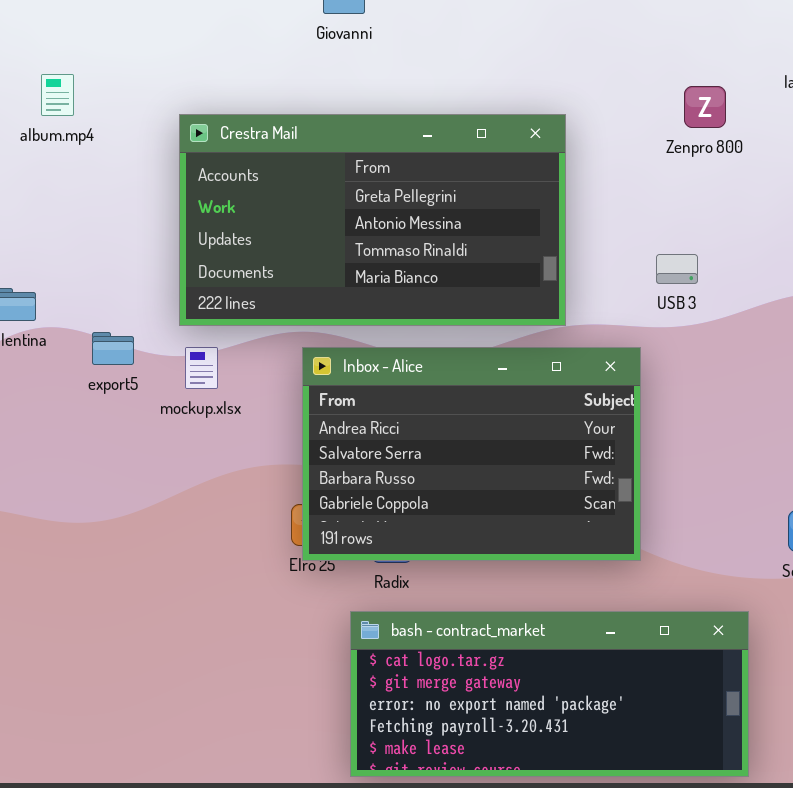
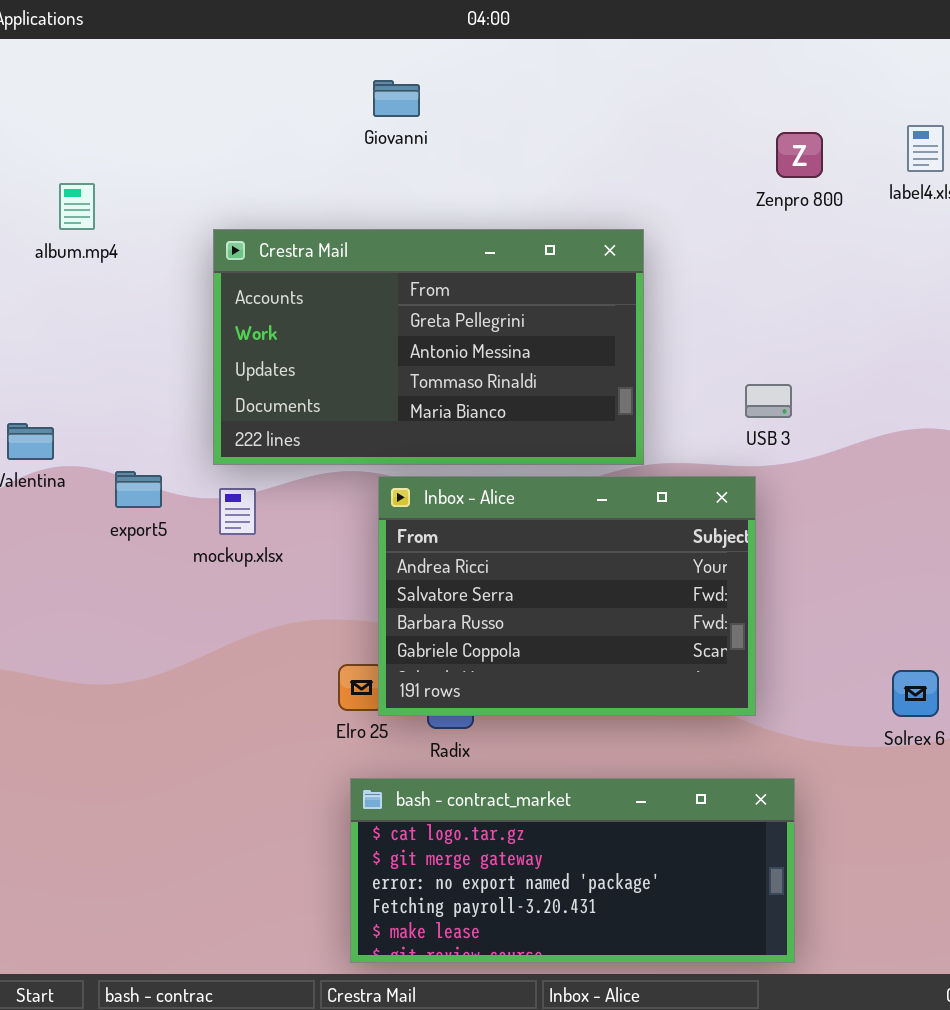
Zenpro 800: [684,86,726,128] -> [776,132,823,178], moved
Inbox - Alice: [302,347,641,561] -> [378,476,756,716], moved
bash - contract_market: [350,611,749,777] -> [350,778,795,963], moved

